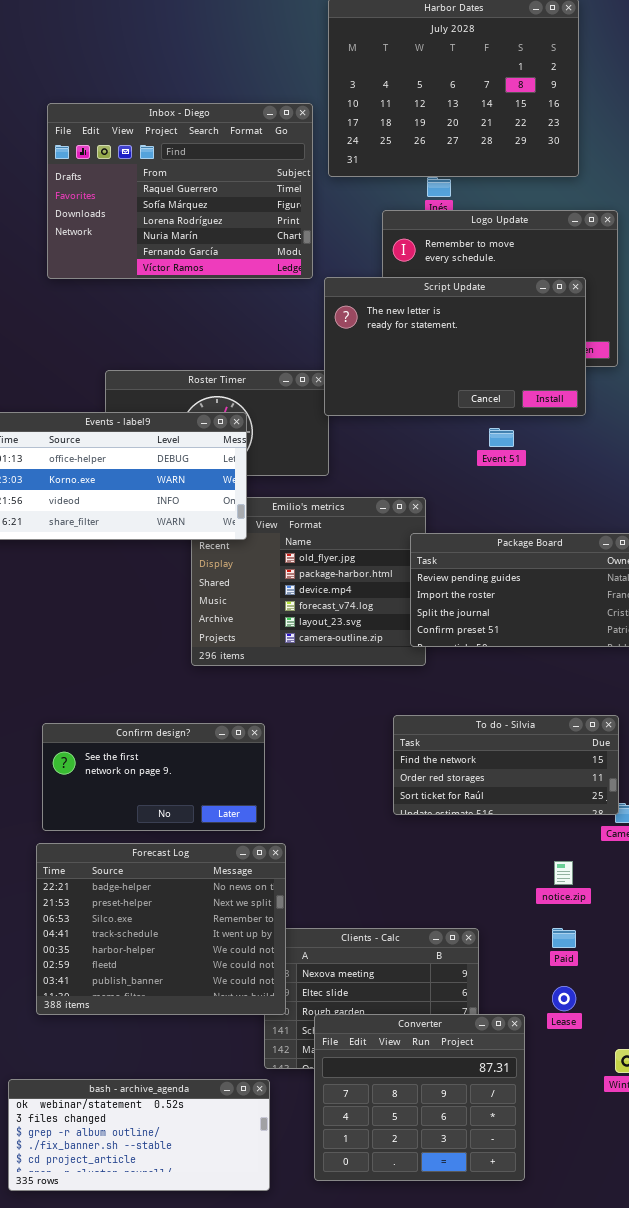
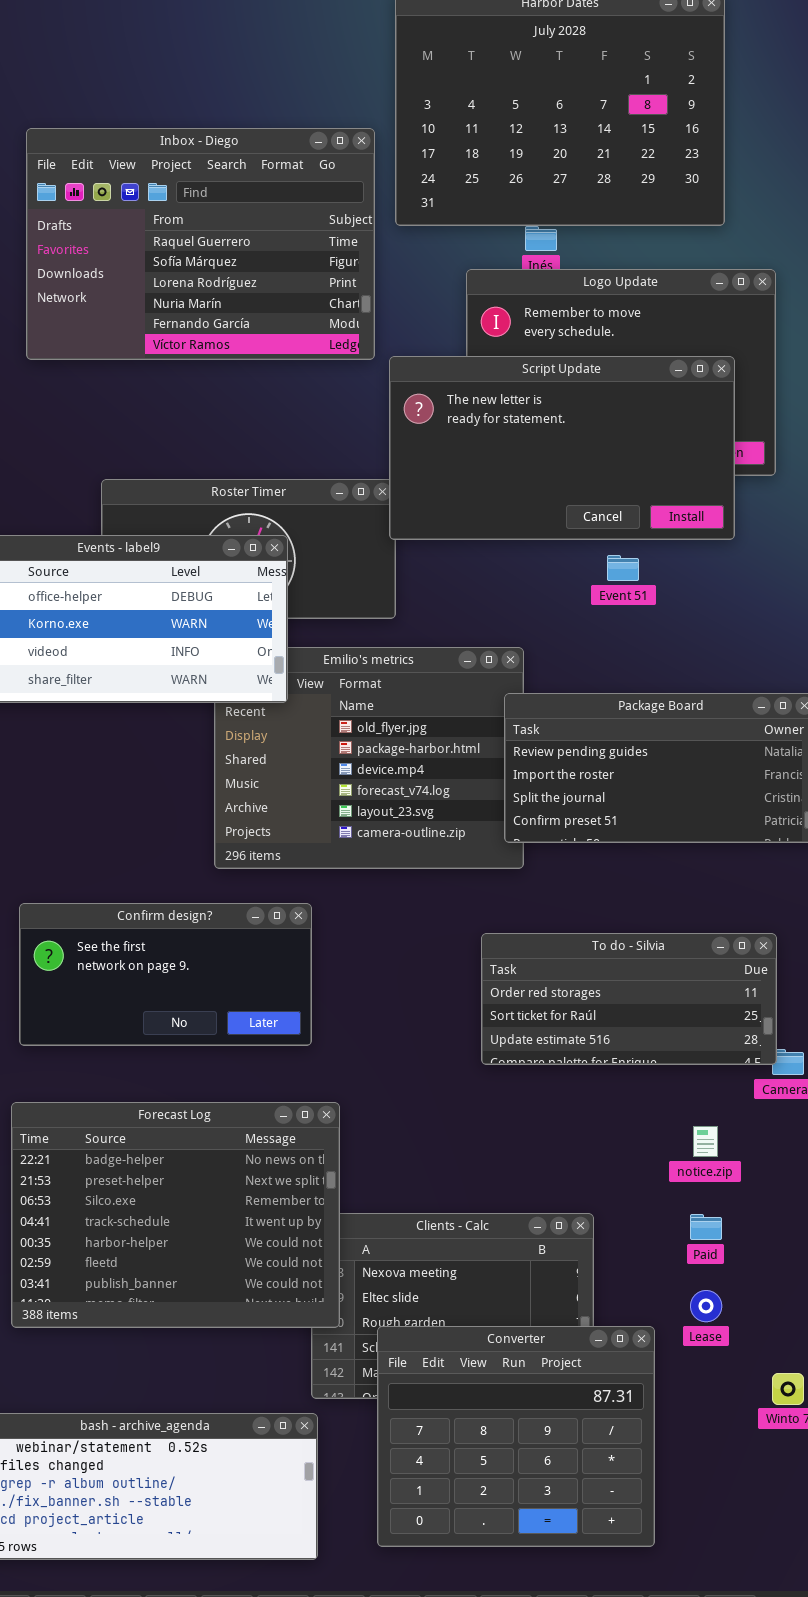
To do - Silvia: [393,715,619,815] -> [481,933,777,1065], scrolled down 1 row
Confirm design?: [42,723,265,831] -> [19,903,312,1046], moved

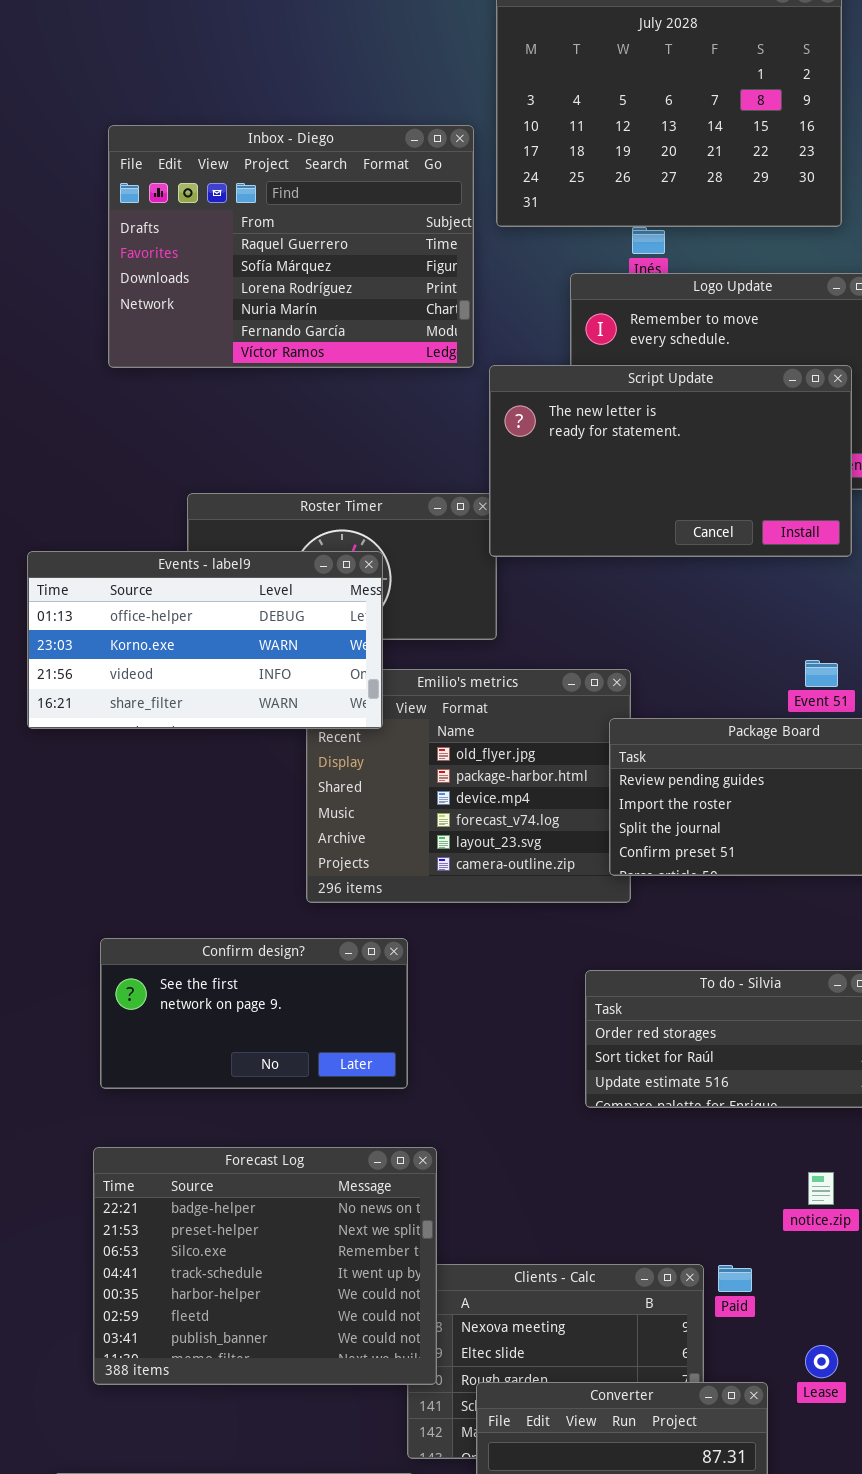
Event 51: [607,555,639,581] -> [805,660,838,687], moved
Paid: [690,1214,722,1240] -> [718,1265,752,1292], moved

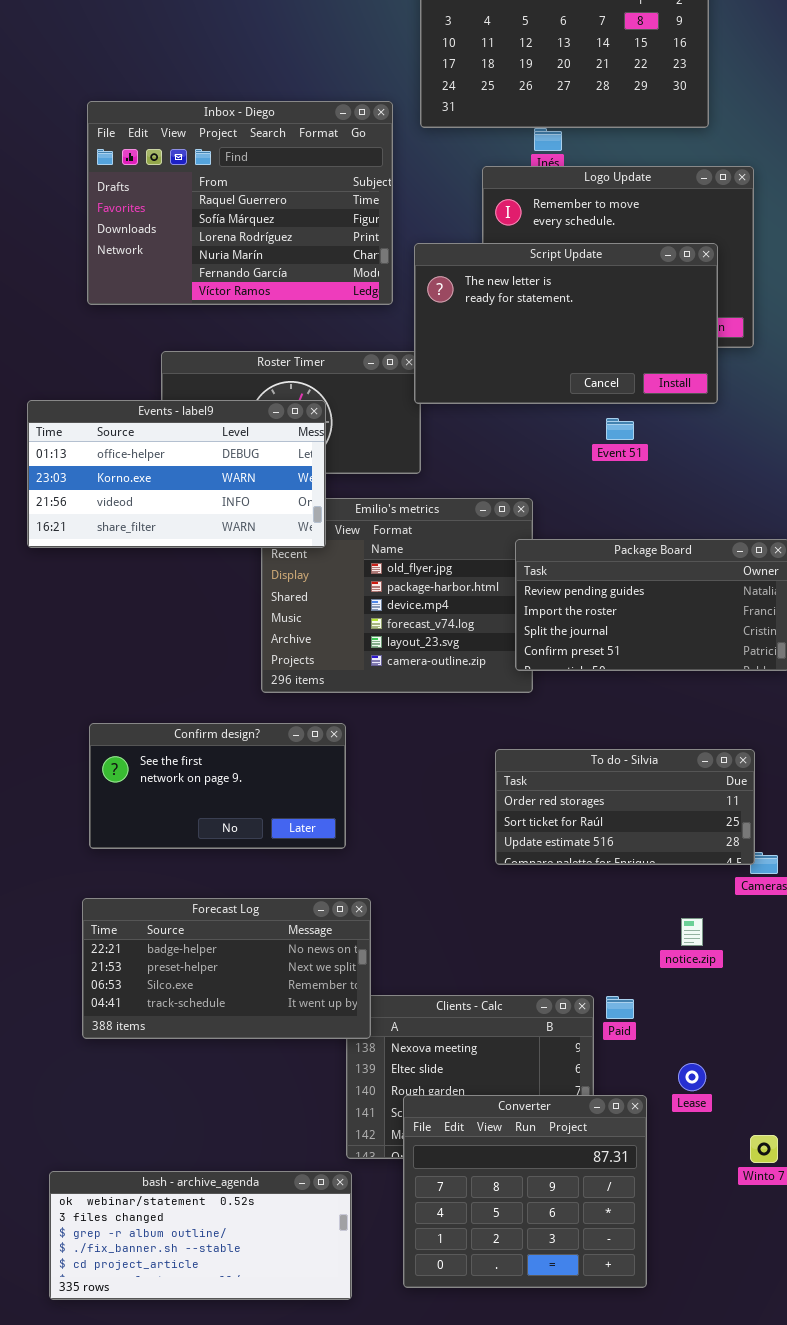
Inbox - Diego: [108,125,474,368] -> [87,101,393,305], moved
Event 51: [805,660,838,687] -> [606,418,634,440], moved
Forecast Log: [93,1147,437,1385] -> [82,898,371,1039], resized

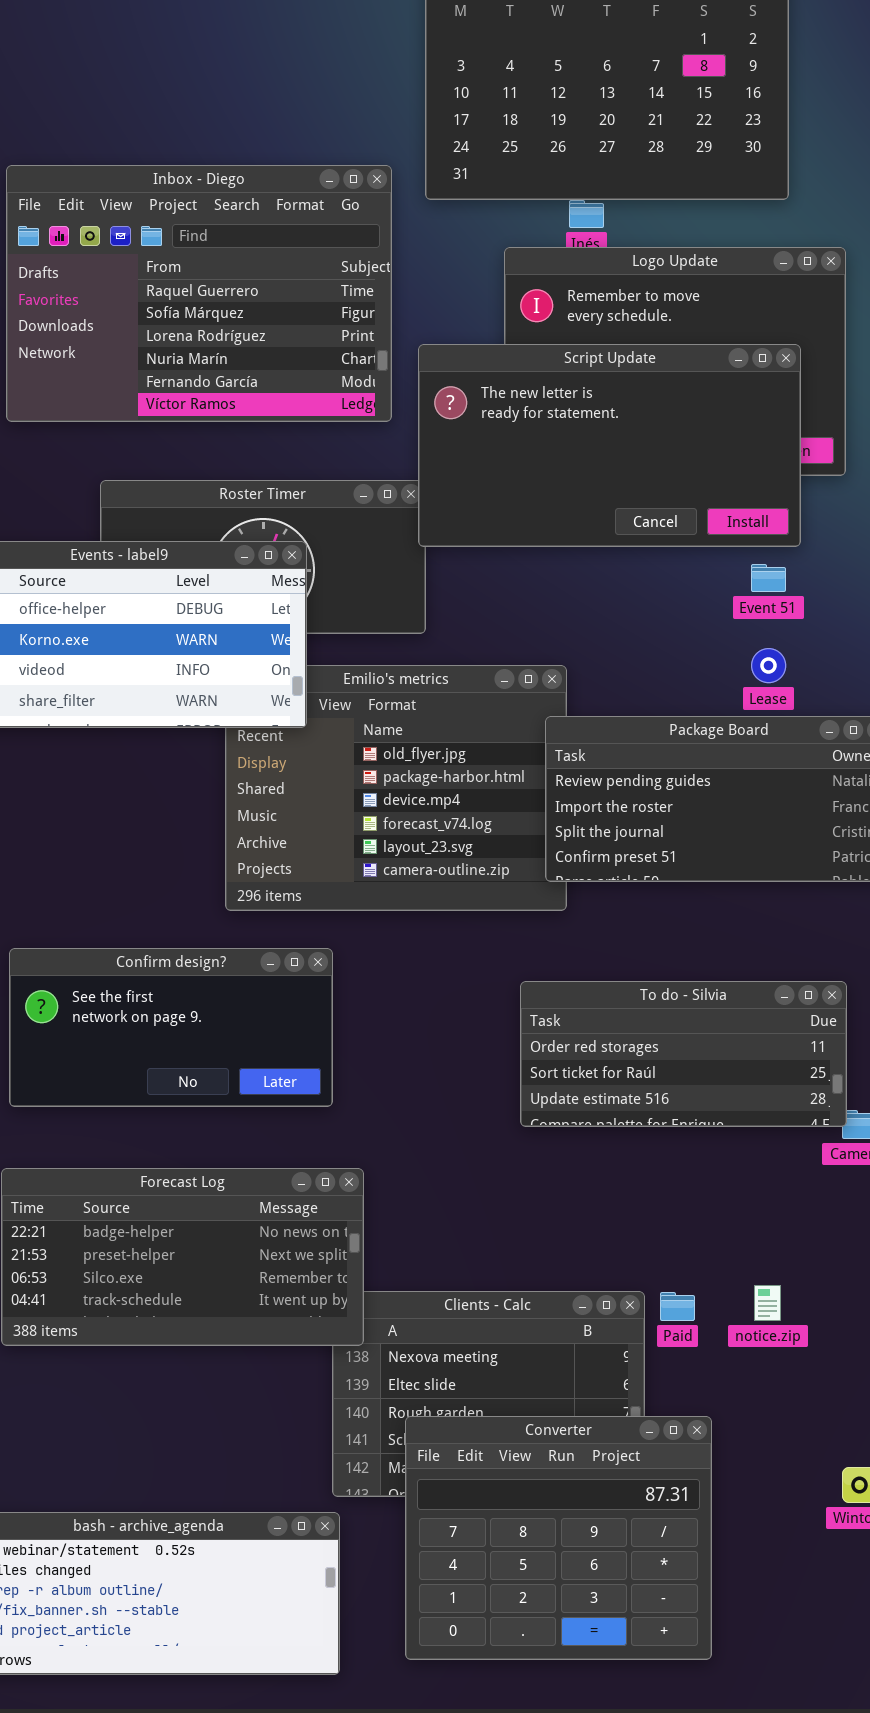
Event 51: [606,418,634,440] -> [751,564,786,592], moved
notice.zip: [681,918,703,946] -> [754,1285,781,1321], moved
Lease: [678,1063,706,1091] -> [751,648,786,683], moved

